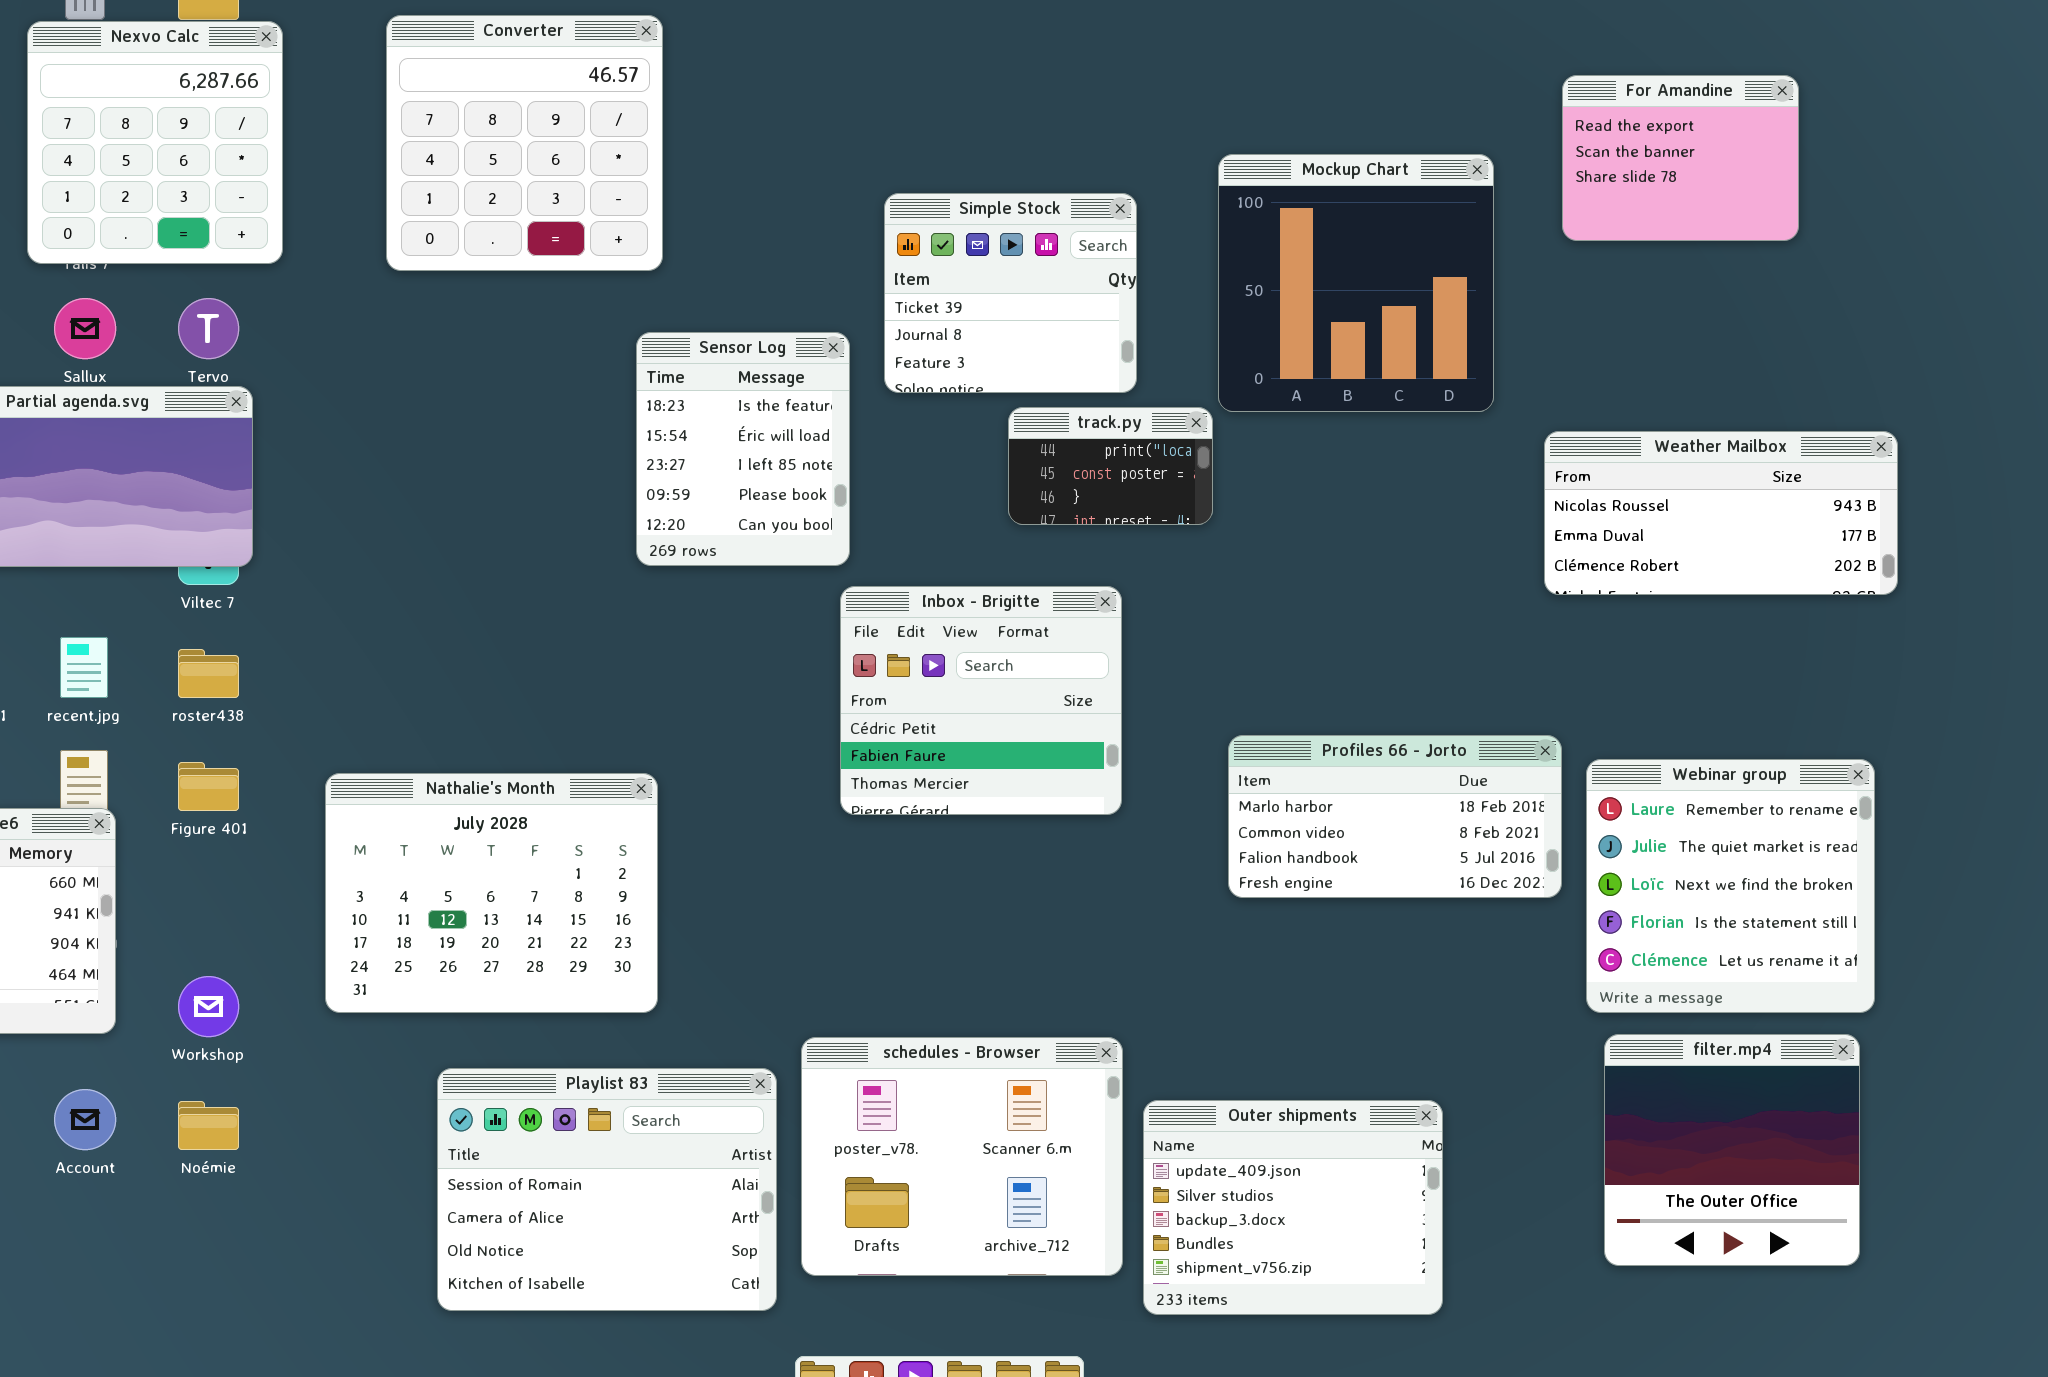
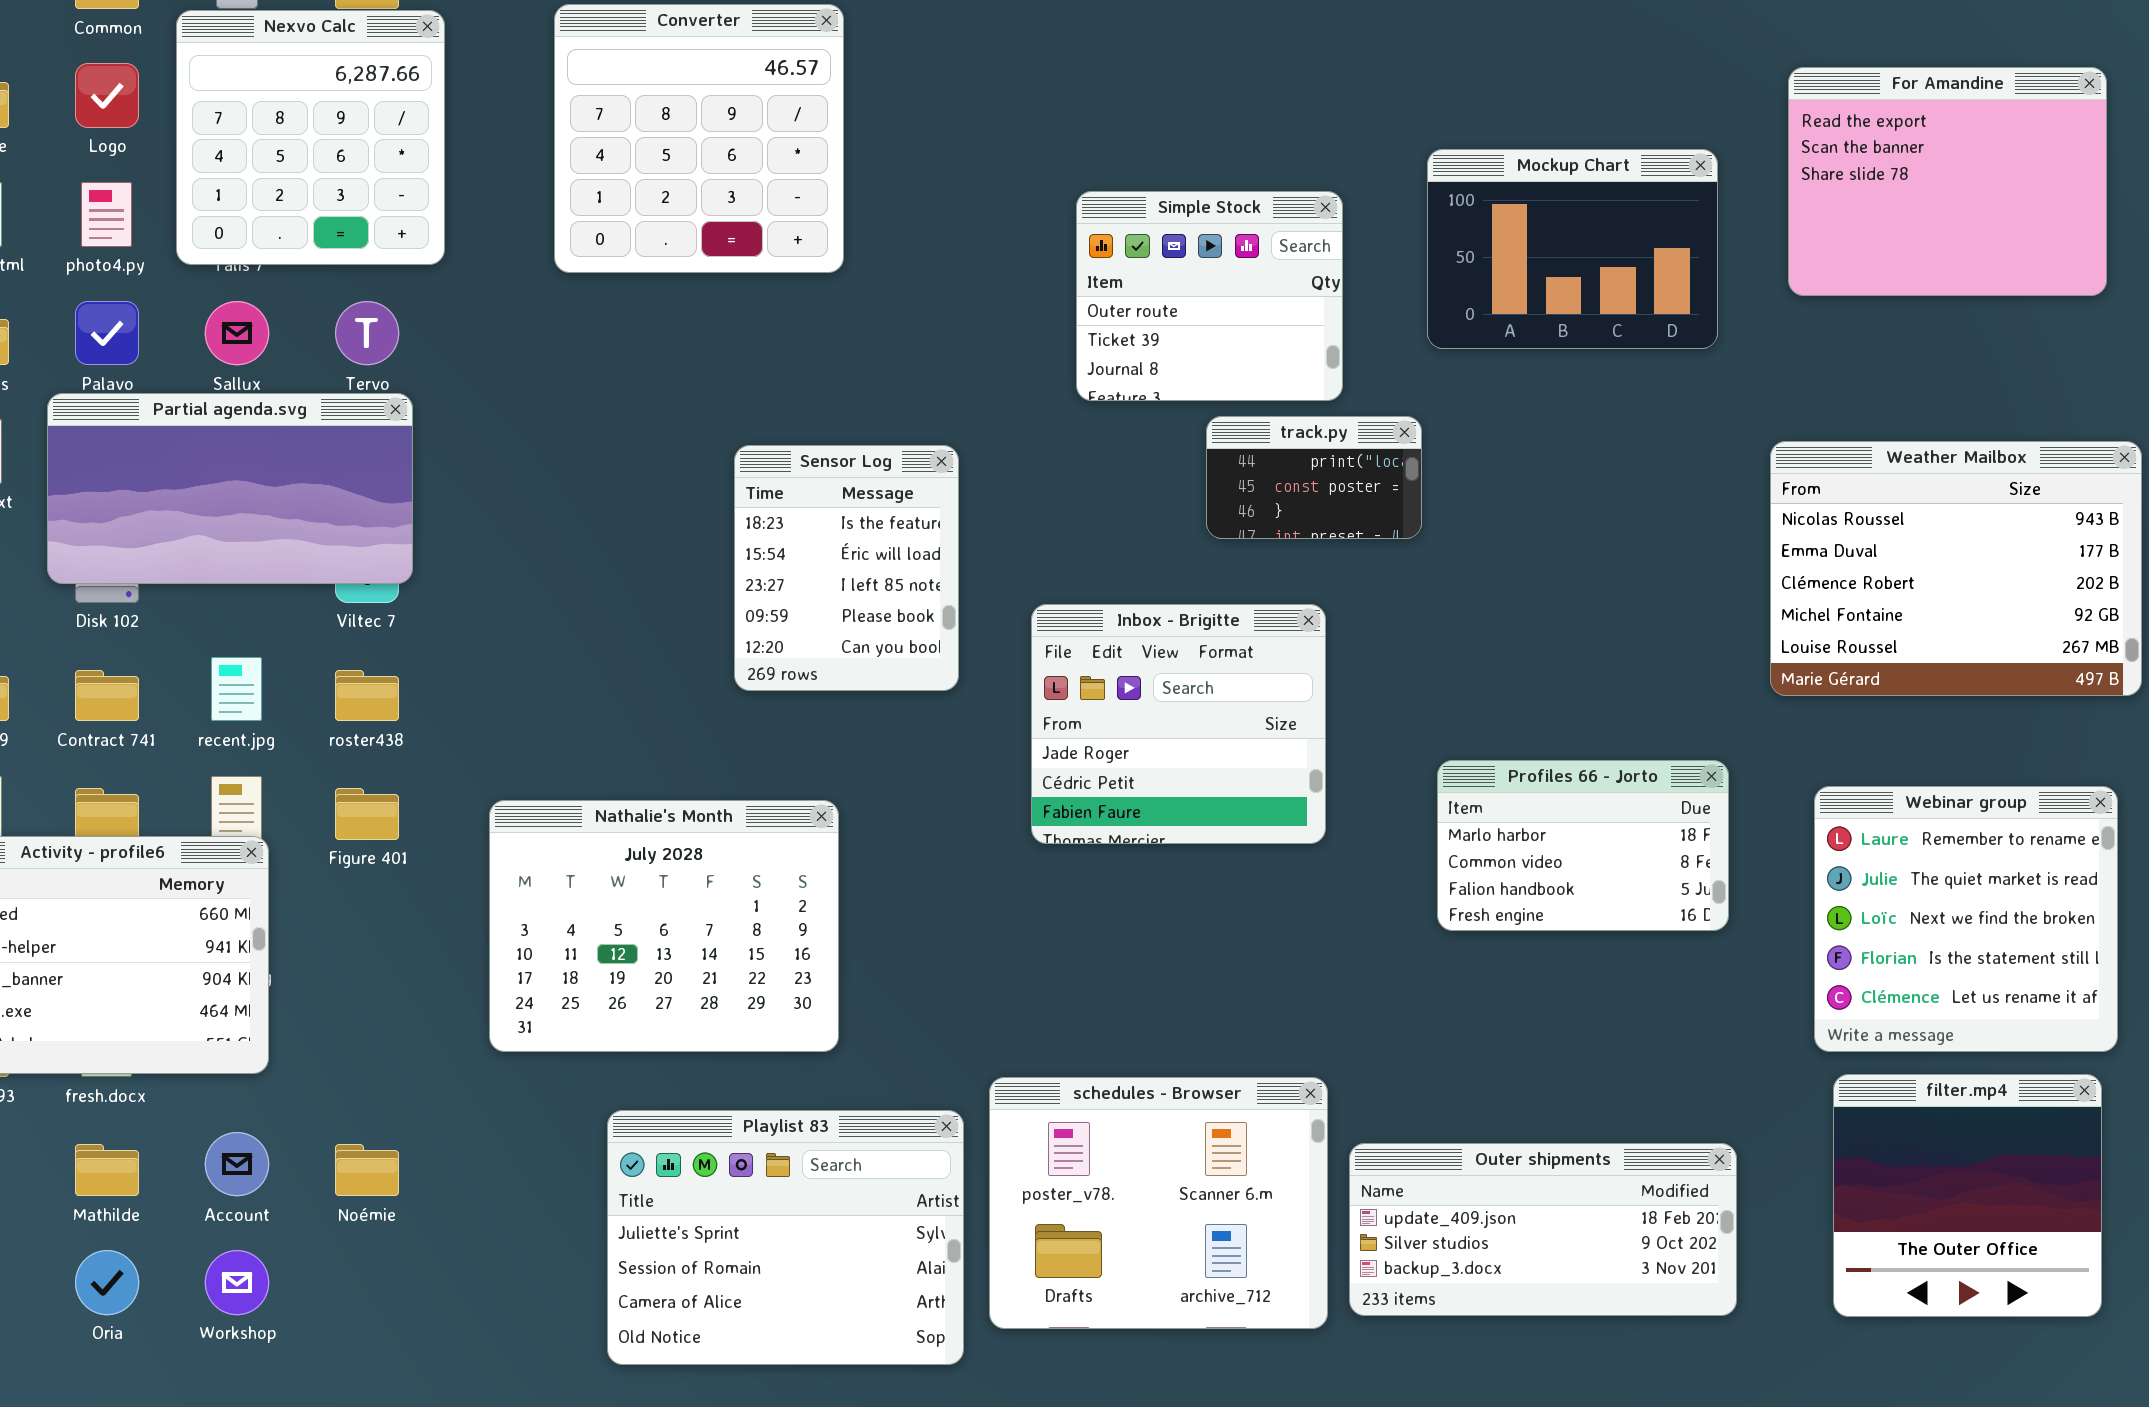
For Amandine: [1562,75,1799,241] -> [1788,67,2107,296], resized
Mockup Chart: [1218,154,1494,412] -> [1427,149,1718,349], resized
Simple Stock: [884,193,1137,393] -> [1076,191,1343,401], scrolled up 1 row
Sensor Log: [636,332,850,566] -> [734,445,959,691], moved
Weather Mailbox: [1544,431,1898,595] -> [1770,441,2142,696], resized
Inbox - Brigitte: [840,586,1122,815] -> [1031,604,1326,844], scrolled up 1 row
Profiles 66 - Jorto: [1228,735,1562,898] -> [1437,760,1729,931], resized
Workshop: [178,976,239,1037] -> [205,1250,269,1315], moved
Playlist 83: [437,1068,777,1311] -> [607,1110,964,1365], scrolled up 1 row
Outer shipments: [1143,1100,1443,1315] -> [1349,1143,1737,1316], resized

